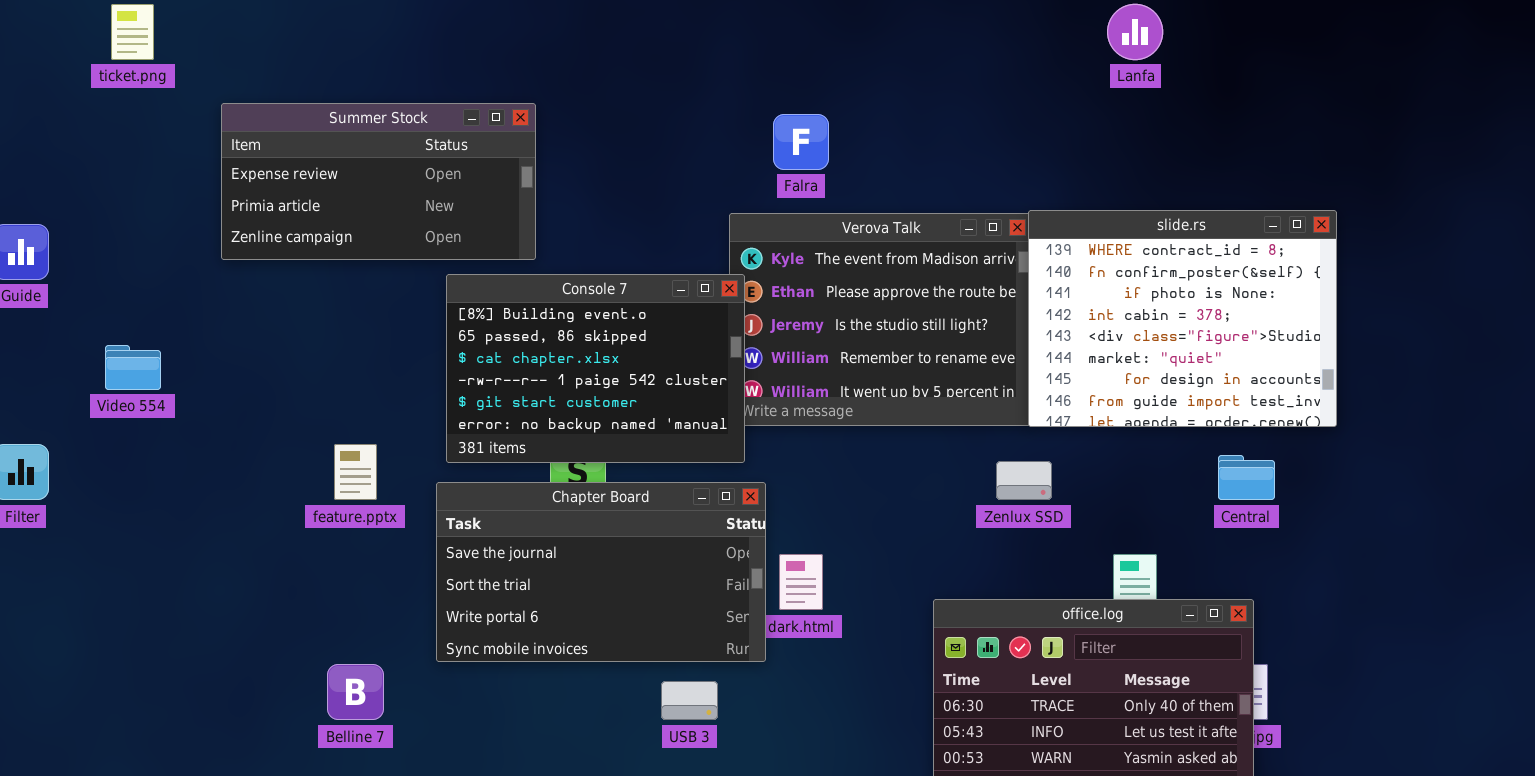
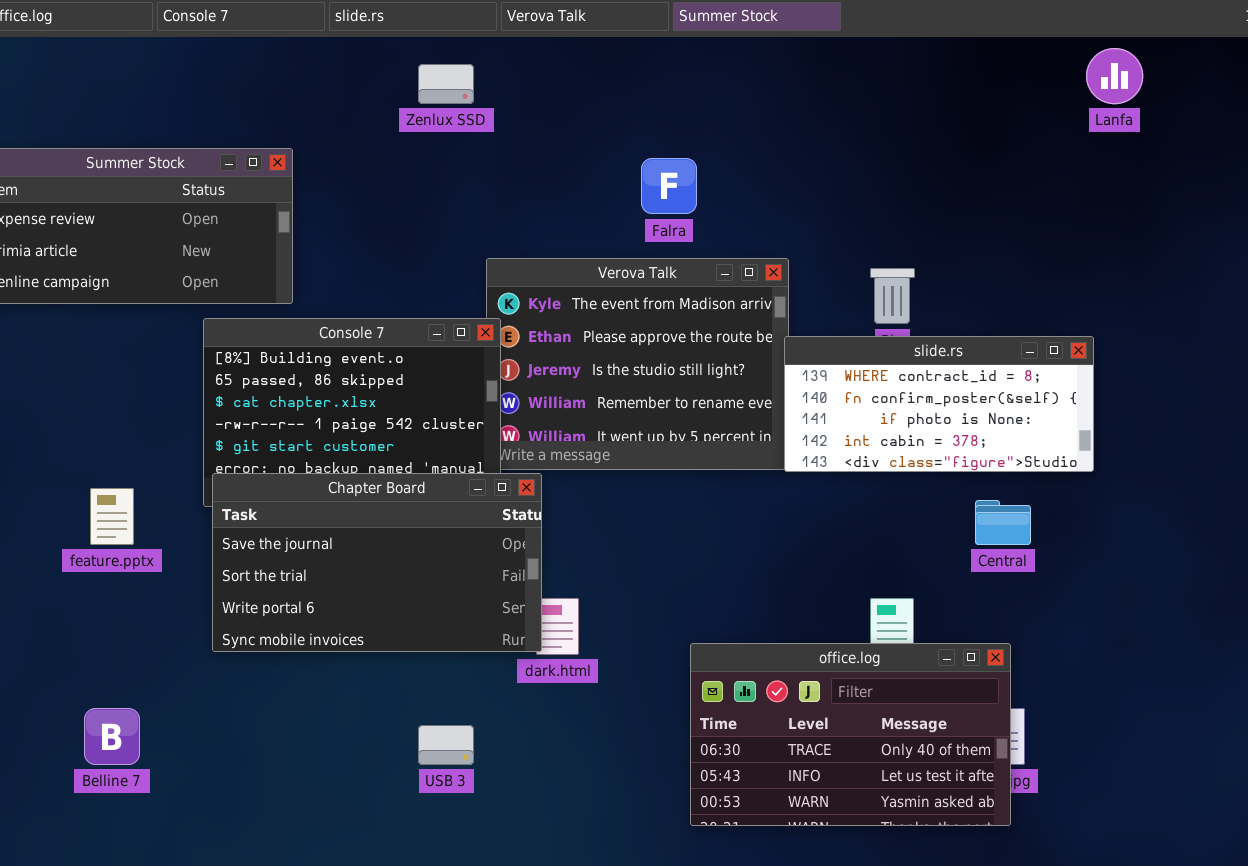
Lanfa: [1107,4,1163,60] -> [1086,48,1143,104], moved
Falra: [773,114,829,170] -> [641,158,697,214], moved
slide.rs: [1028,210,1337,427] -> [784,336,1094,472], resized
Zenlux SSD: [996,461,1052,500] -> [418,64,474,104], moved
Chapter Board: [436,482,766,662] -> [212,473,542,652], moved

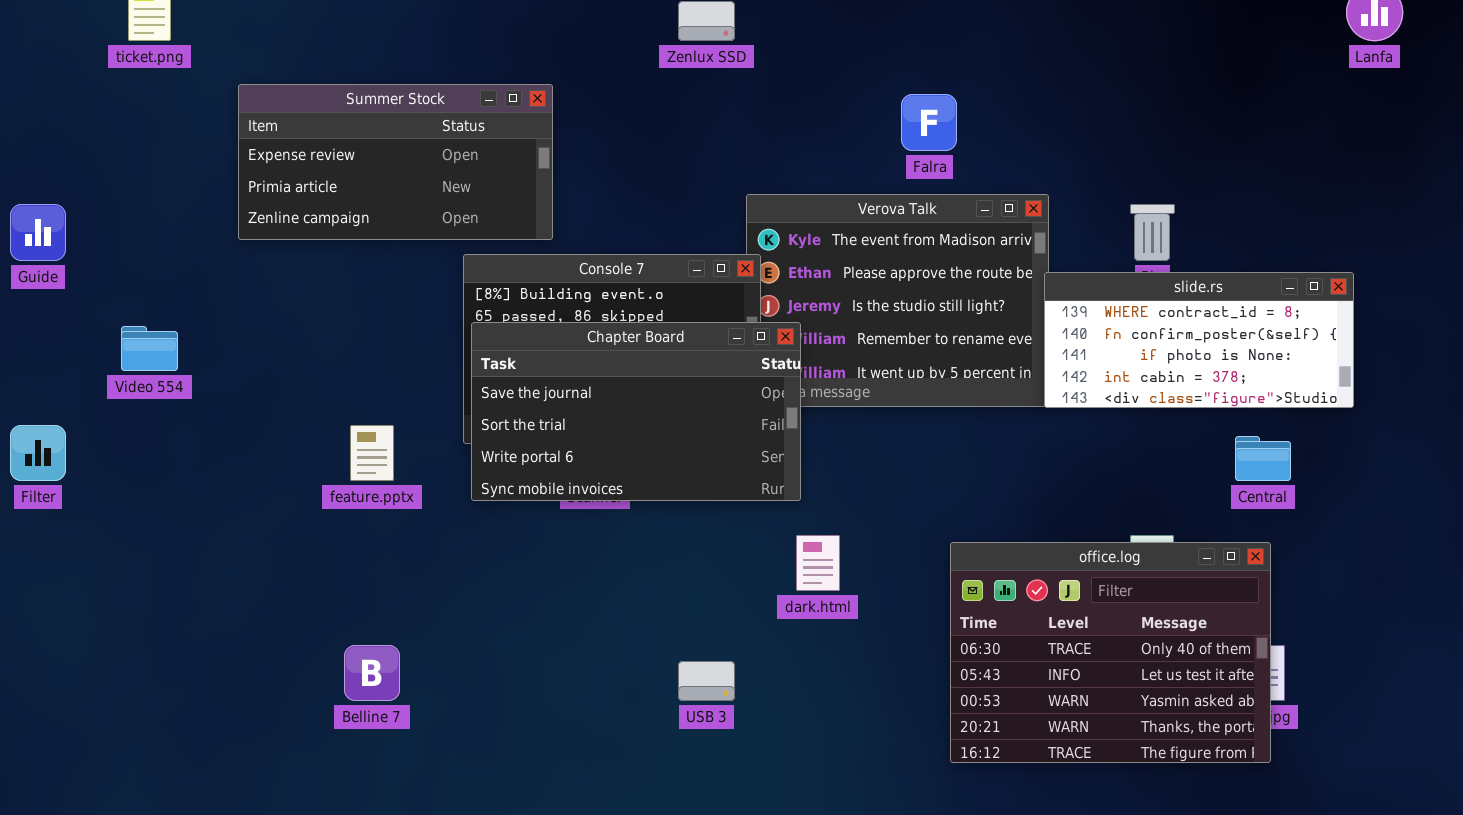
Chapter Board: [212,473,542,652] -> [471,322,801,501], moved
office.log: [690,643,1011,826] -> [950,542,1271,763], resized

